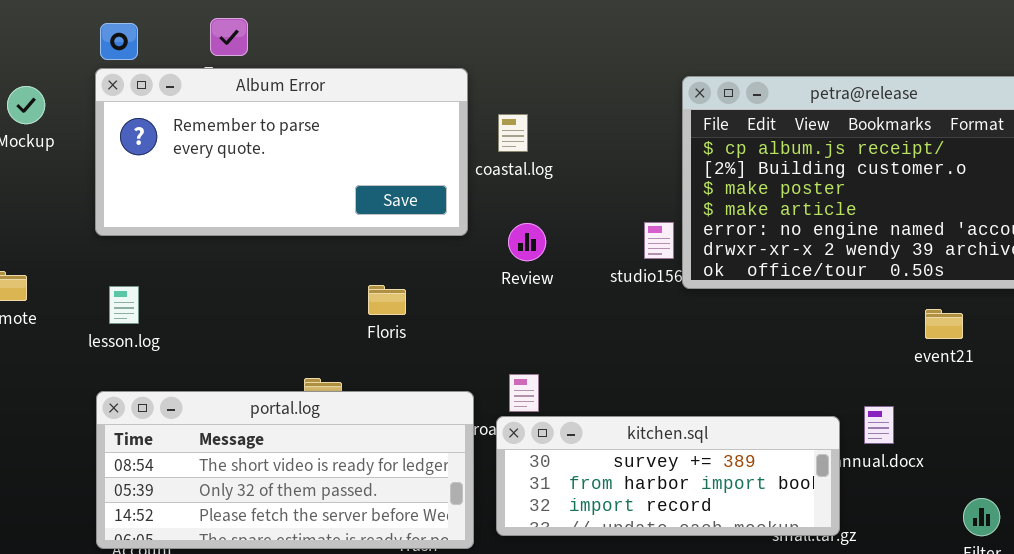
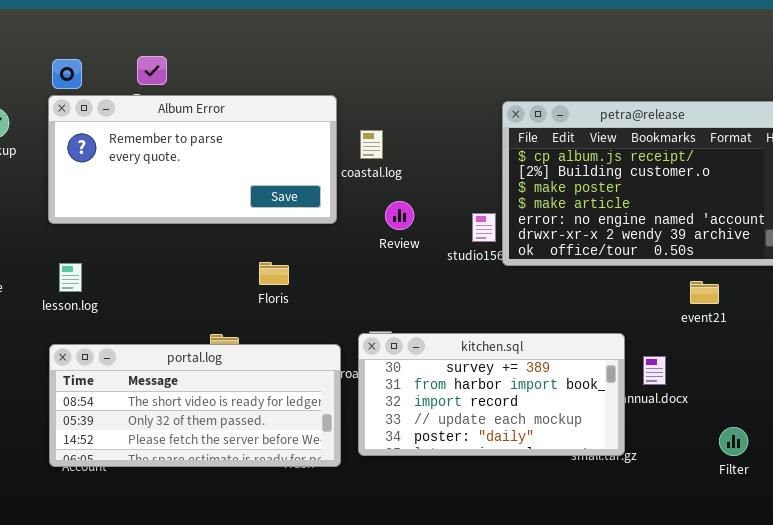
Review: [508,223,546,261] -> [385,201,414,230], moved
kitchen.sql: [496,416,840,536] -> [358,333,625,456], resized

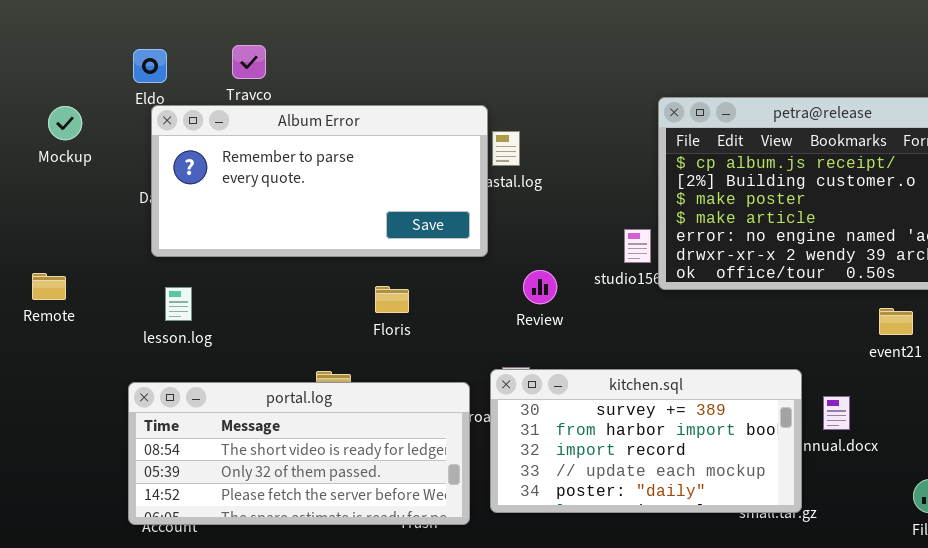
Album Error: [48,95,337,224] -> [151,105,488,257], moved
Review: [385,201,414,230] -> [523,270,557,304], moved
lesson.log: [59,263,82,292] -> [165,287,192,321], moved

